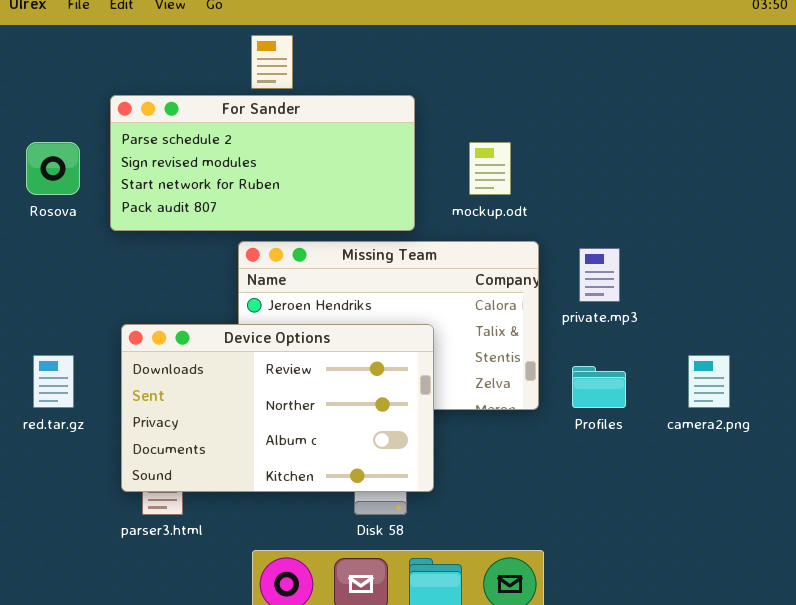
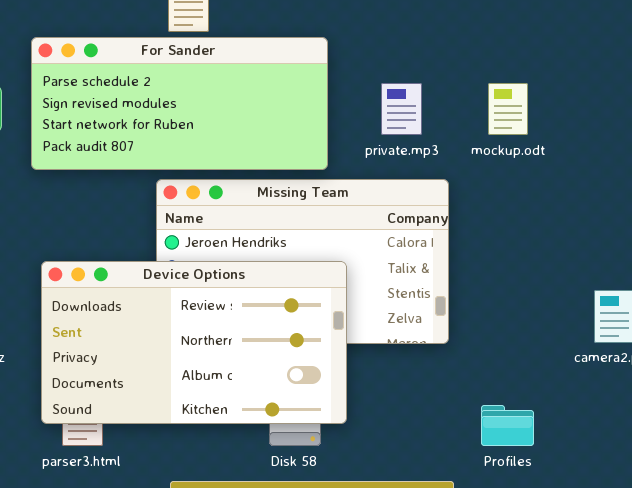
mockup.odt: [469,142,511,195] -> [488,83,528,135], moved
private.mp3: [579,248,620,302] -> [381,83,422,135], moved
Profiles: [572,366,626,408] -> [481,405,534,446], moved

